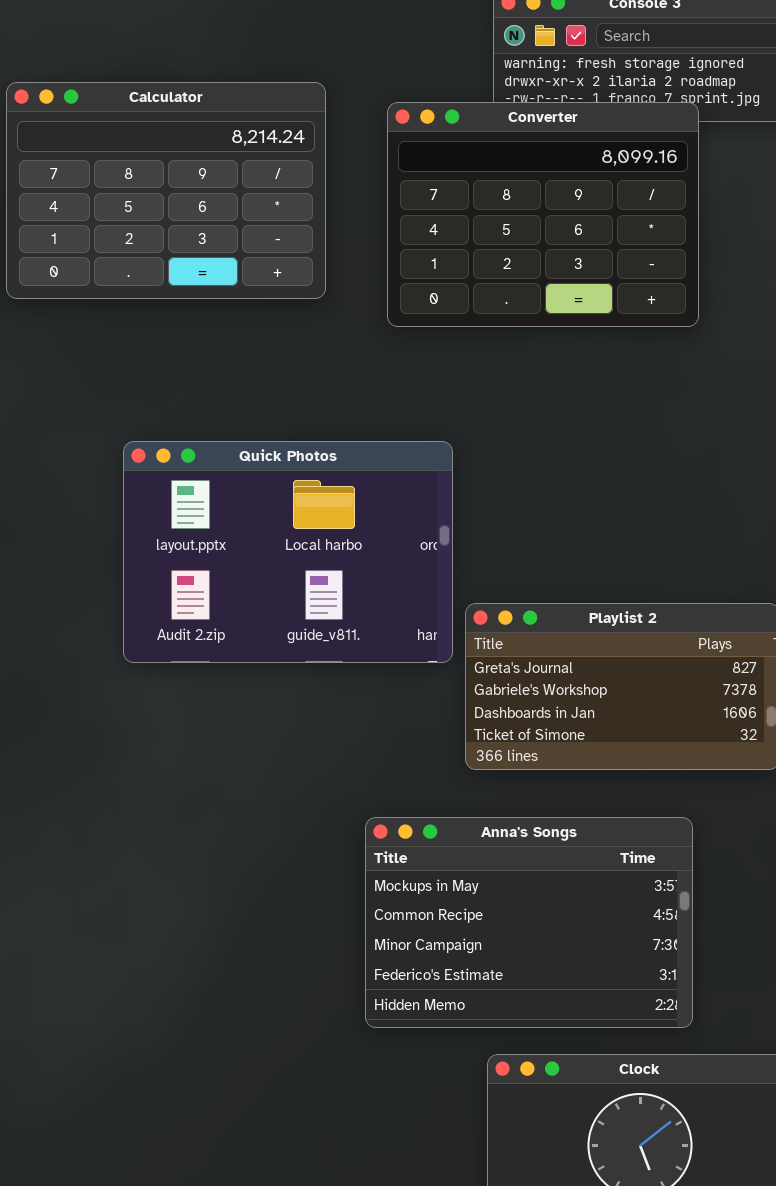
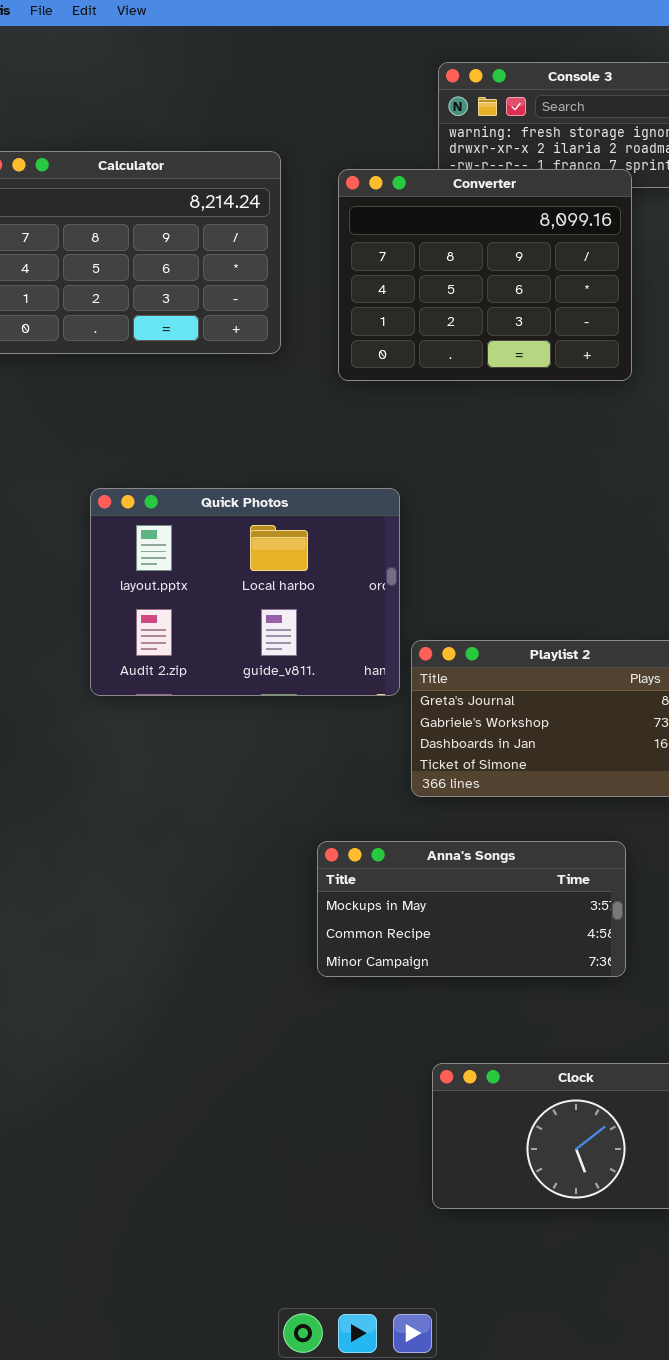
Anna's Songs: [365,817,693,1028] -> [317,841,626,977], resized

